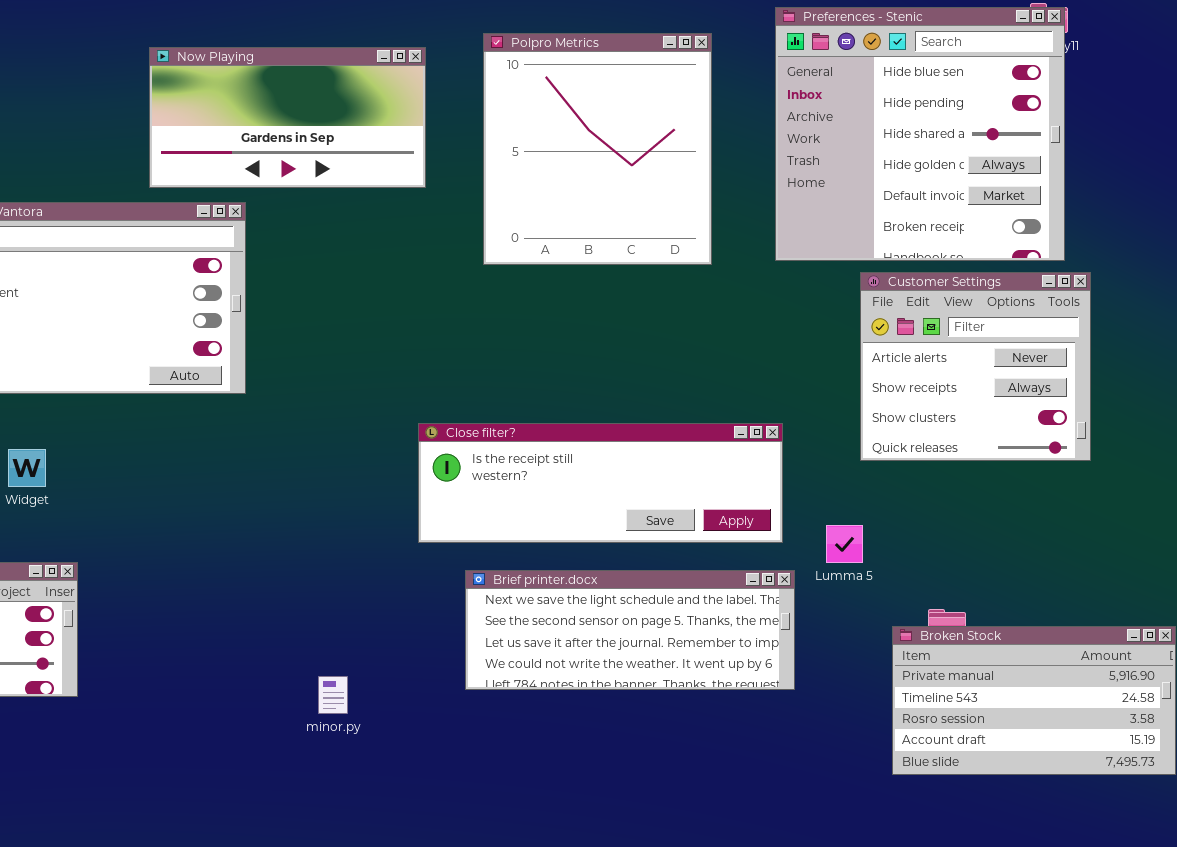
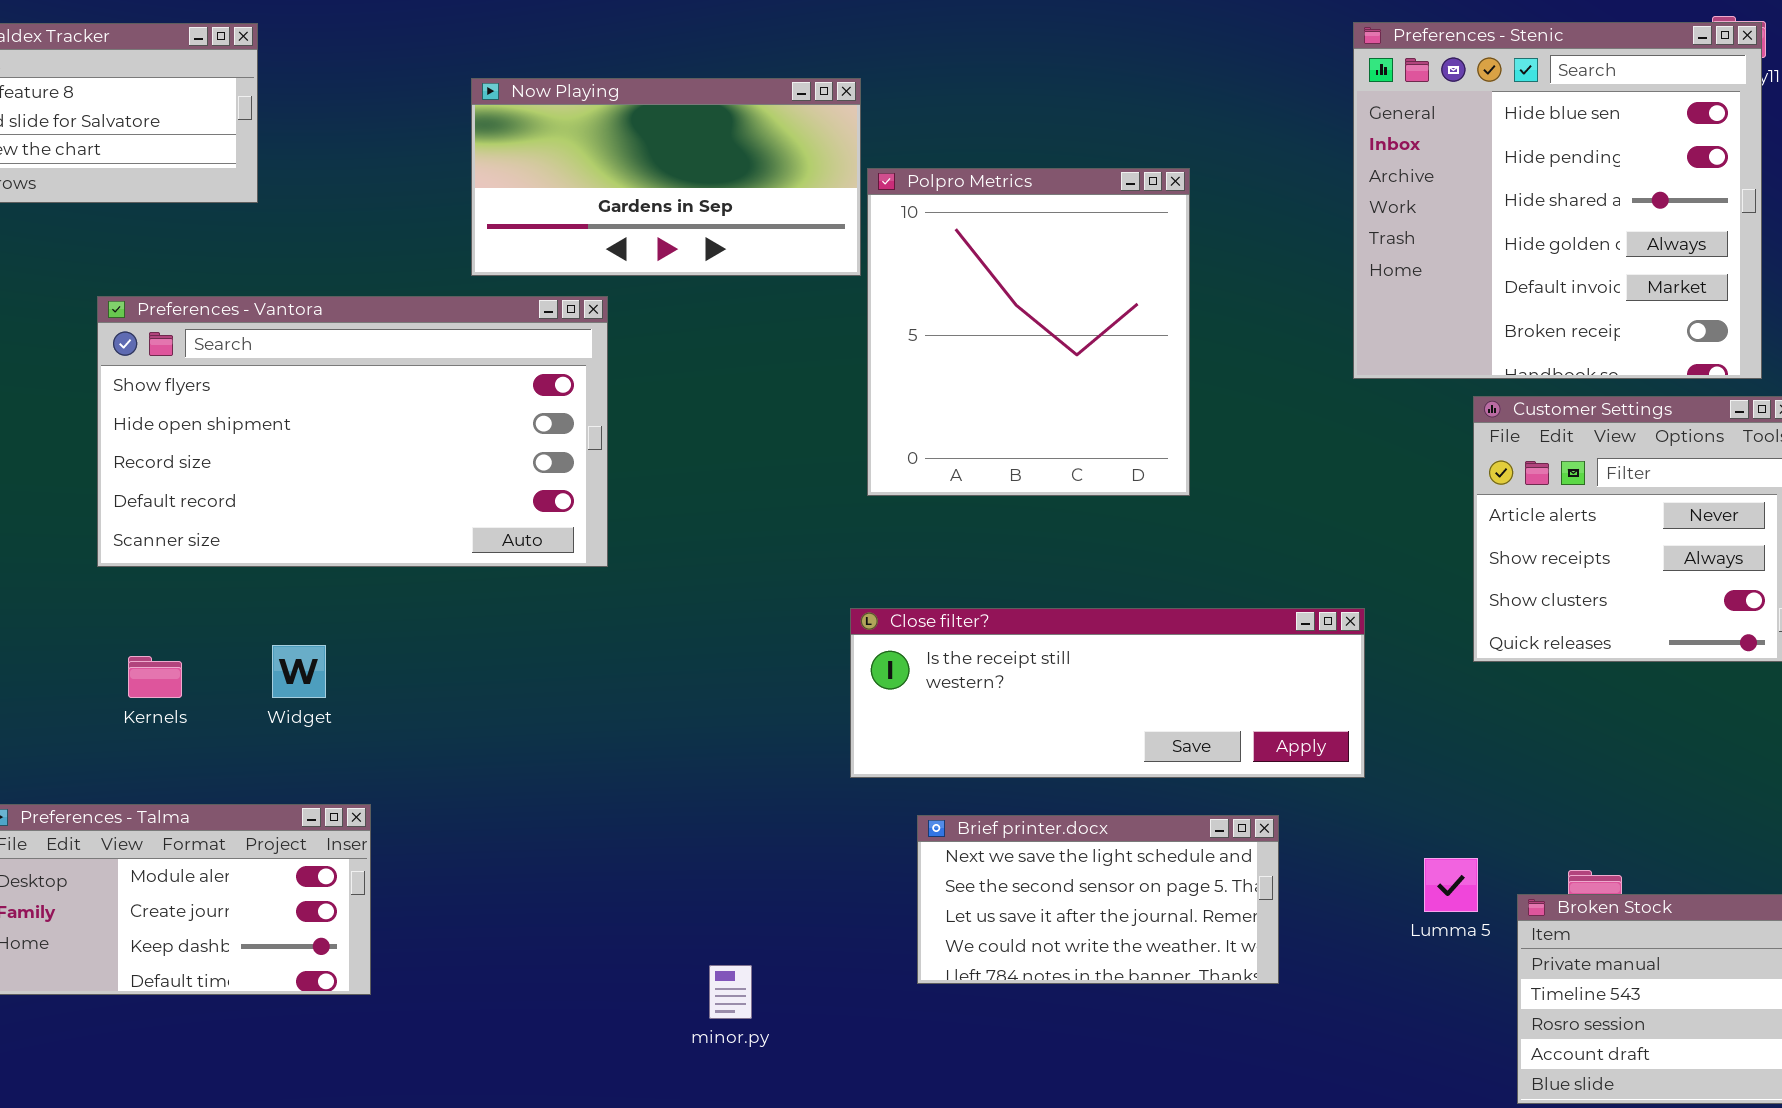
Polpro Metrics: [483,33,712,265] -> [867,168,1190,496], moved
Lumma 5: [826,525,863,563] -> [1424,858,1478,912], moved
Brief printer.docx: [465,570,795,690] -> [917,815,1279,984], resized

